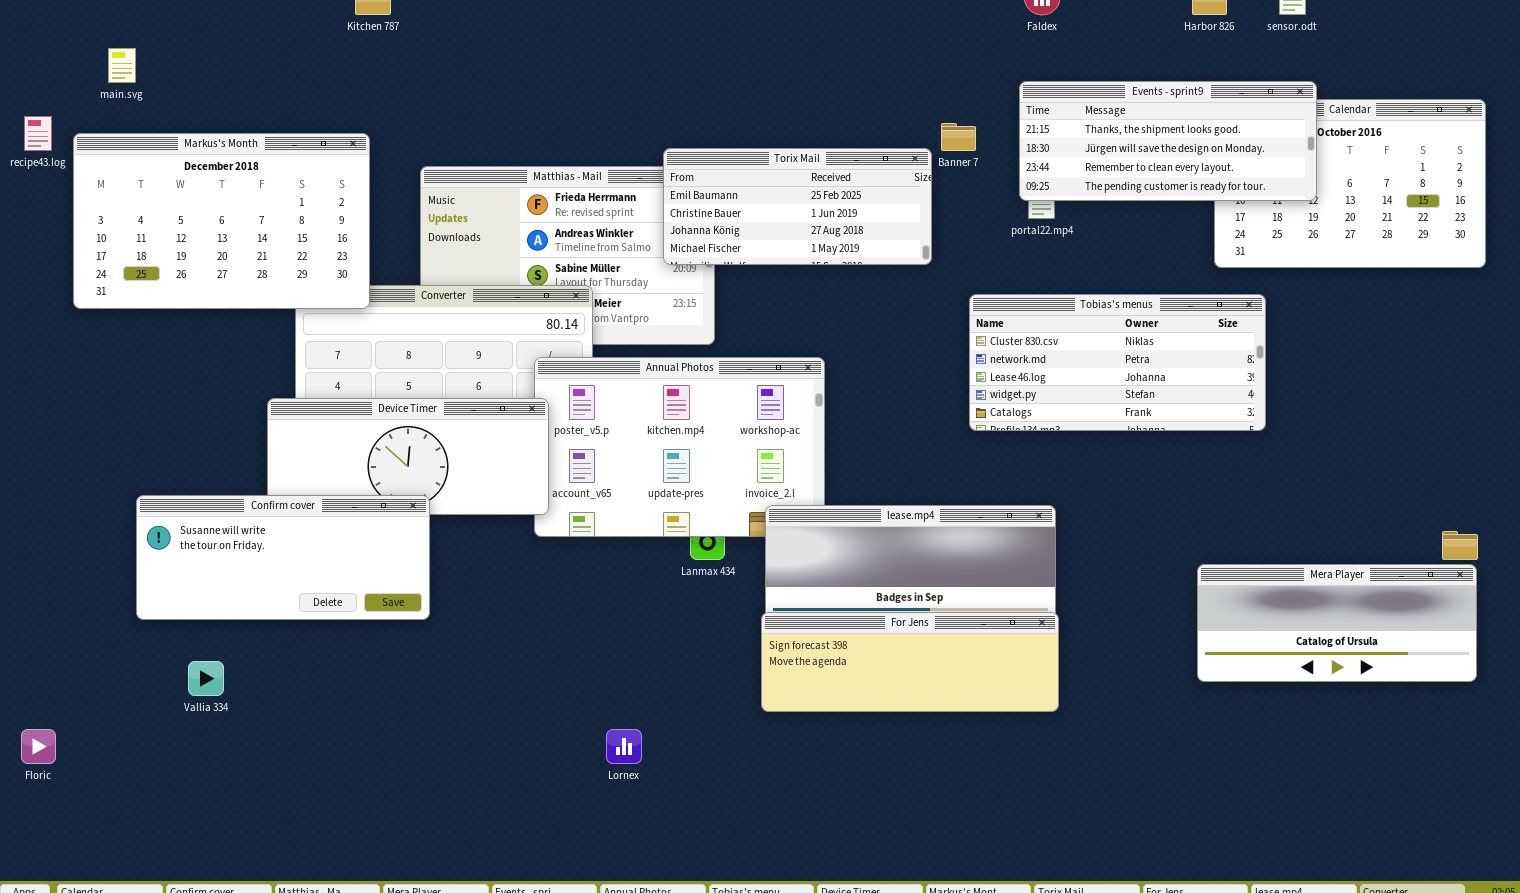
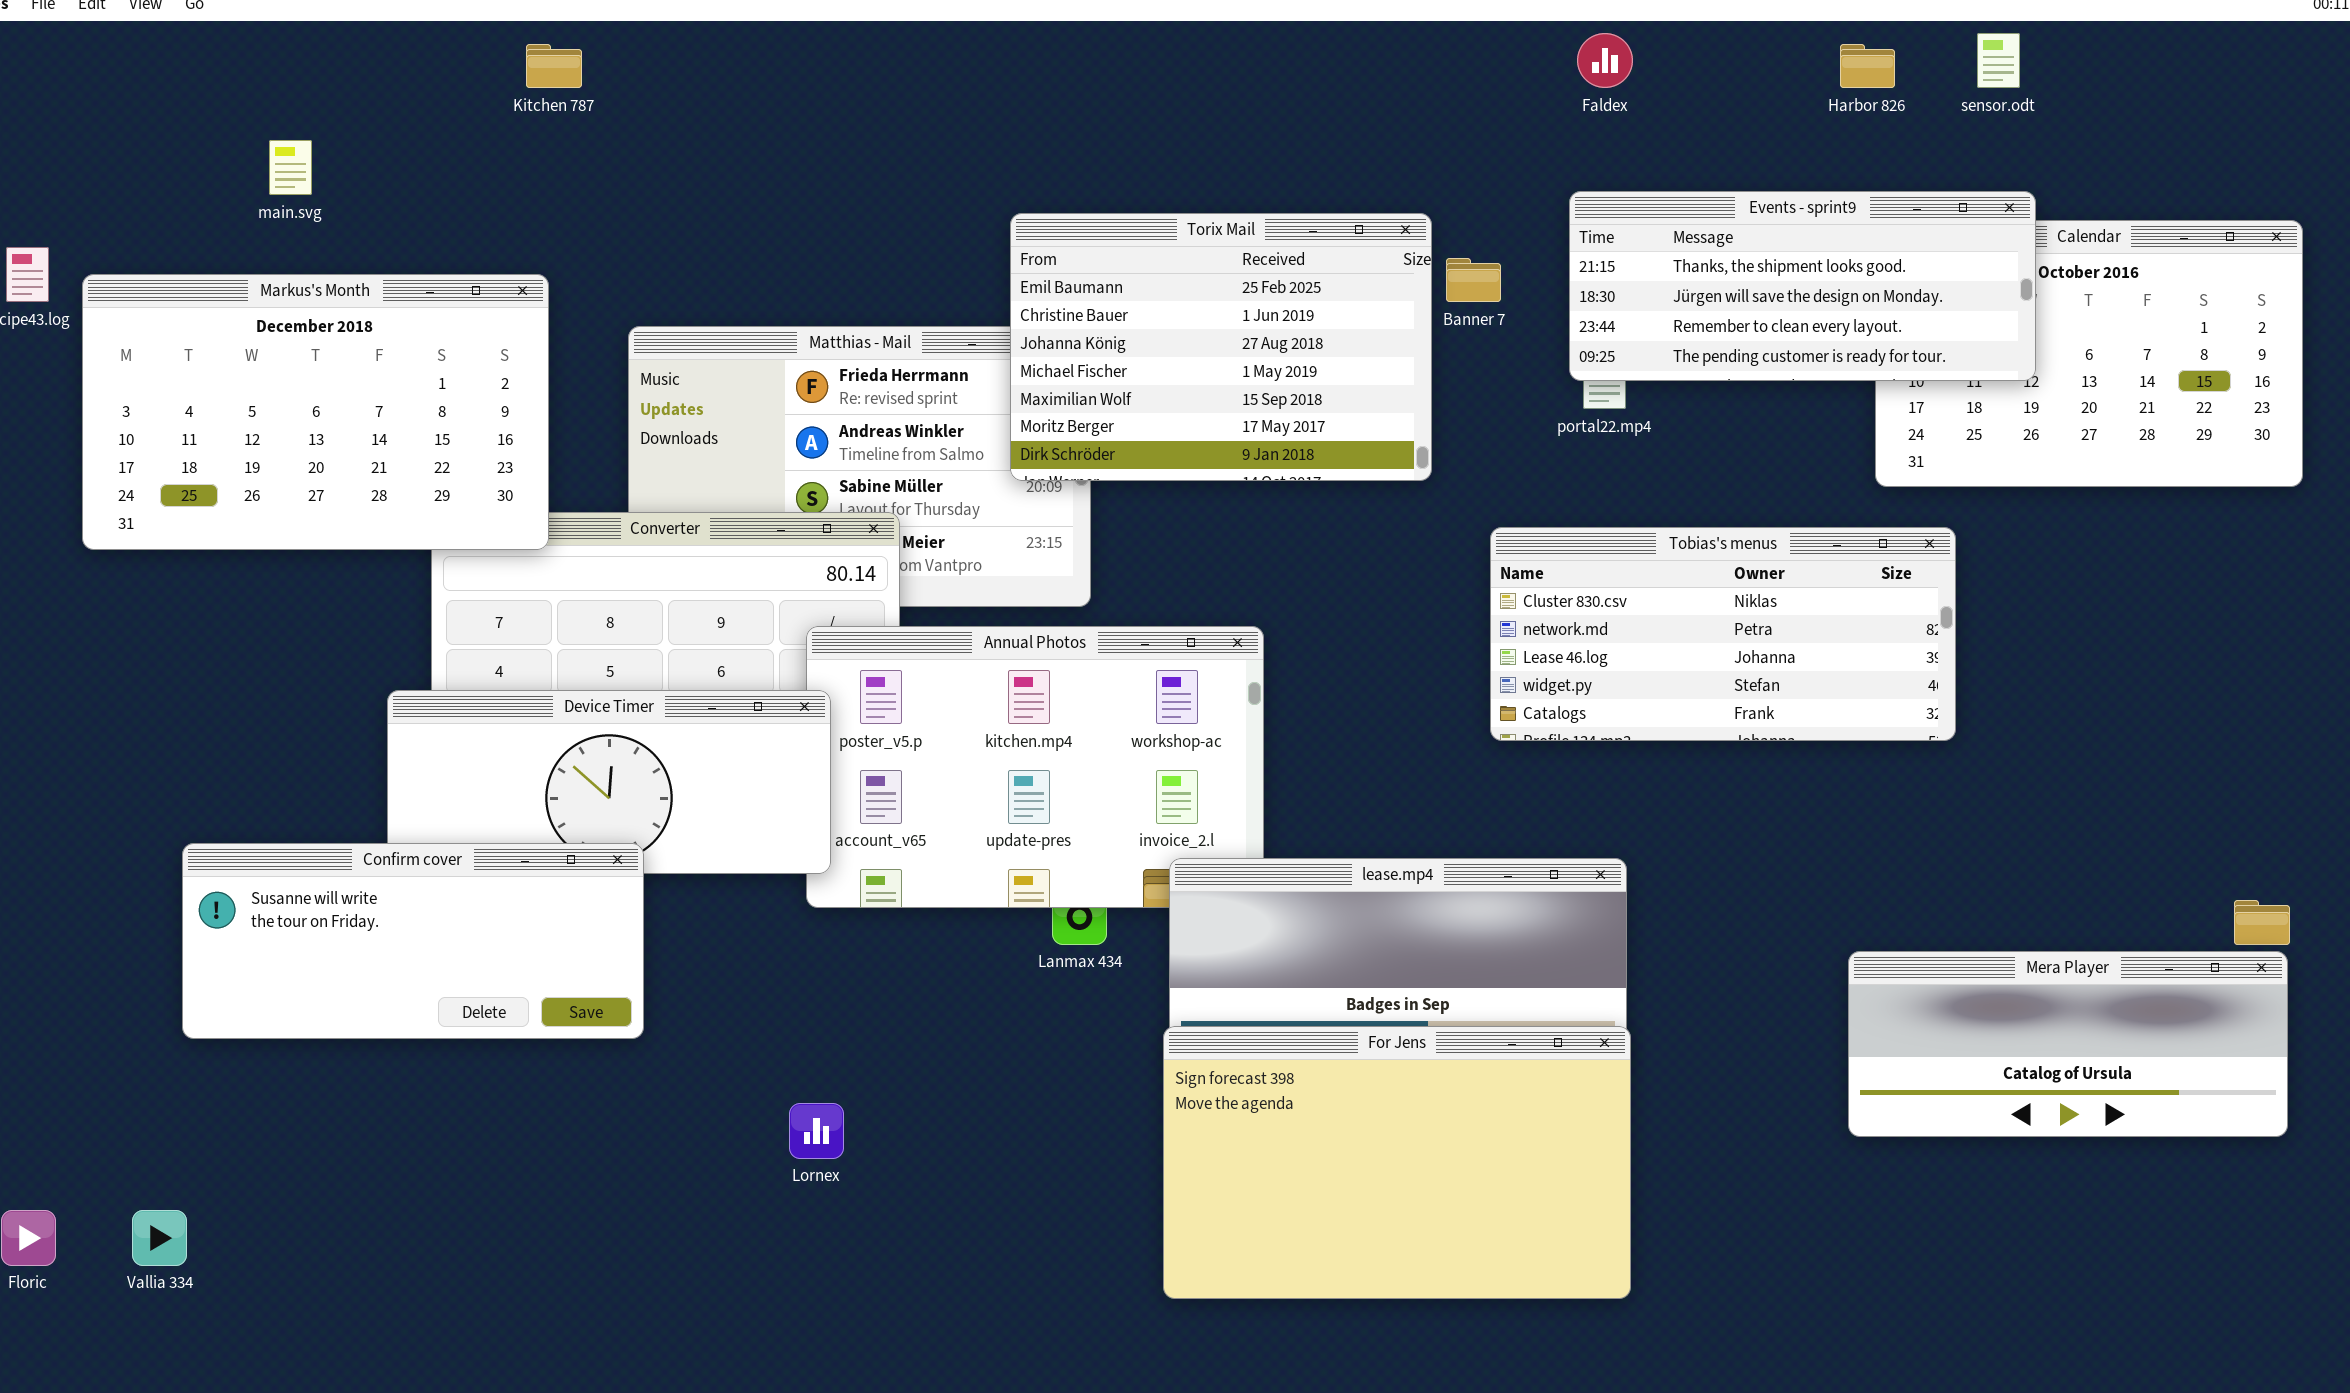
main.svg: [108,48,136,83] -> [269,140,312,195], moved
Torix Mail: [663,148,932,265] -> [1010,213,1432,481], resized
For Jens: [761,612,1059,712] -> [1163,1026,1631,1299], resized
Vallia 334: [188,661,224,696] -> [132,1210,187,1266], moved
Lornex: [606,729,642,764] -> [789,1103,844,1159], moved

